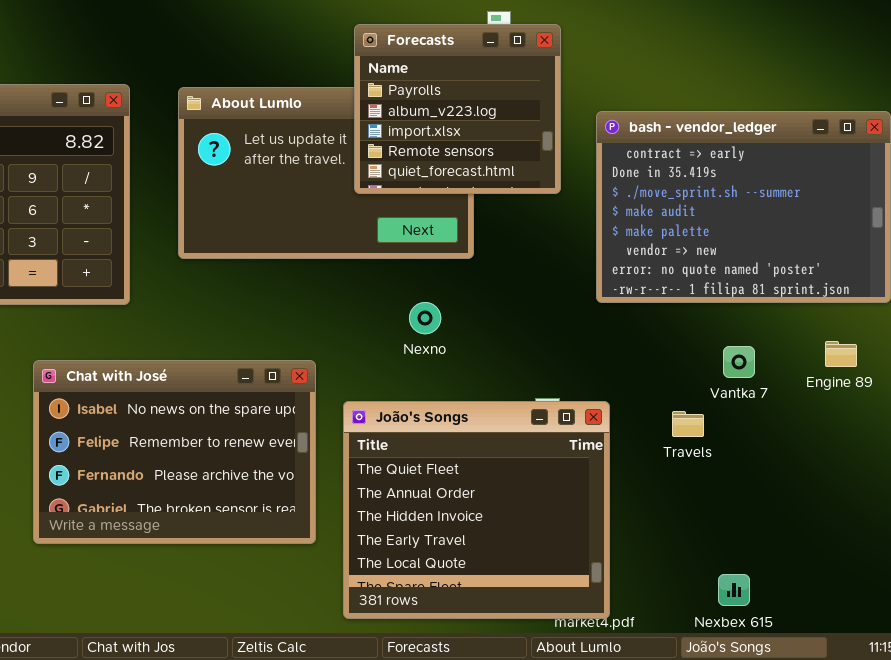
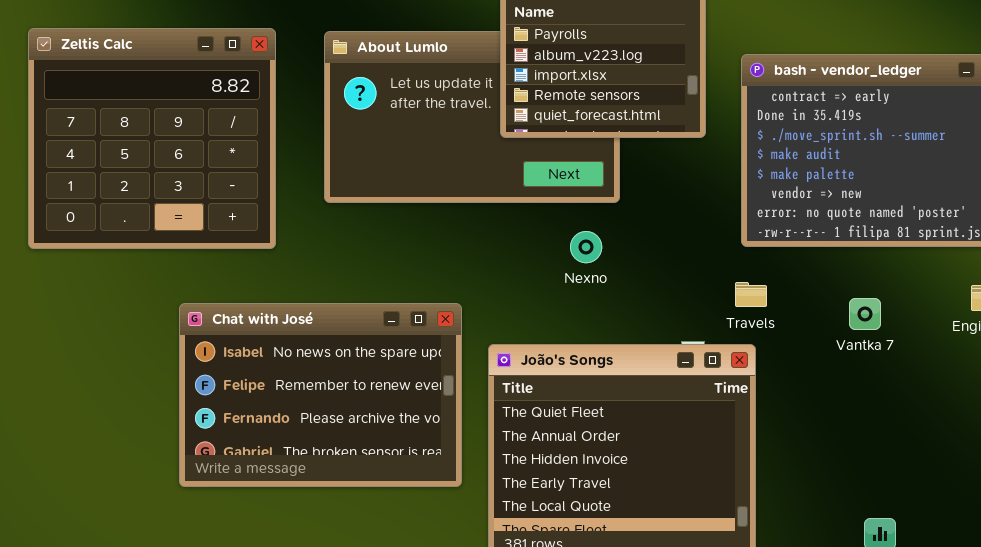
Nexno: [409,302,441,334] -> [570,231,602,263], moved
Vantka 7: [723,346,755,378] -> [849,298,881,330], moved
Travels: [672,411,704,437] -> [735,282,767,307], moved

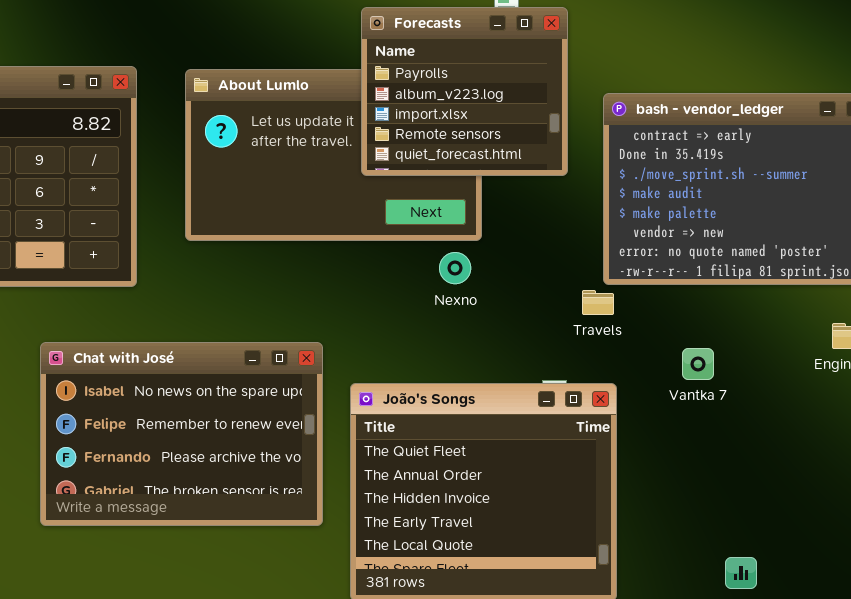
Nexno: [570,231,602,263] -> [439,252,471,284], moved
Travels: [735,282,767,307] -> [582,290,614,315], moved
Vantka 7: [849,298,881,330] -> [682,348,714,380], moved

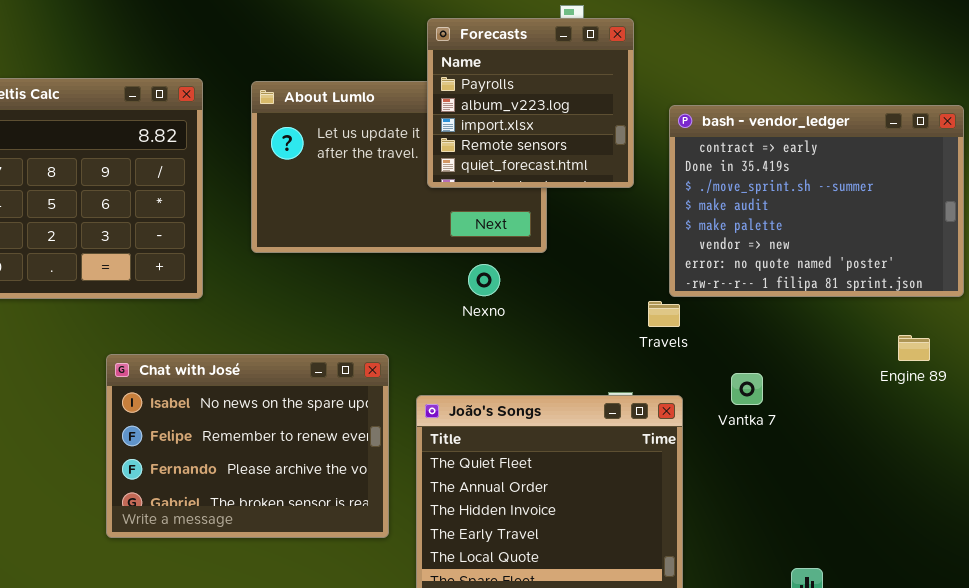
Nexno: [439,252,471,284] -> [468,264,500,296], moved
Vantka 7: [682,348,714,380] -> [731,373,763,405], moved

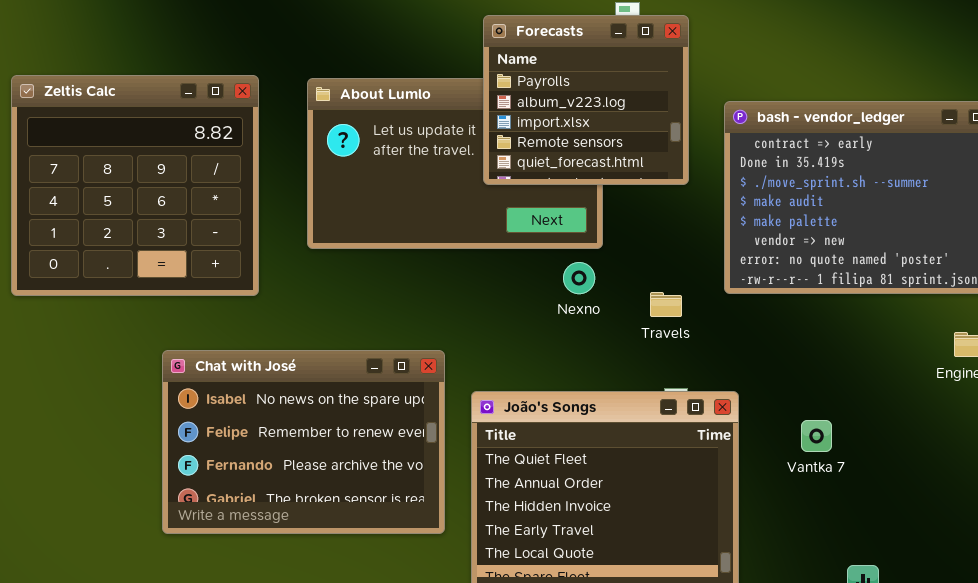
Nexno: [468,264,500,296] -> [563,262,595,294], moved
Travels: [648,301,680,327] -> [650,292,682,317], moved
Vantka 7: [731,373,763,405] -> [801,420,832,452], moved

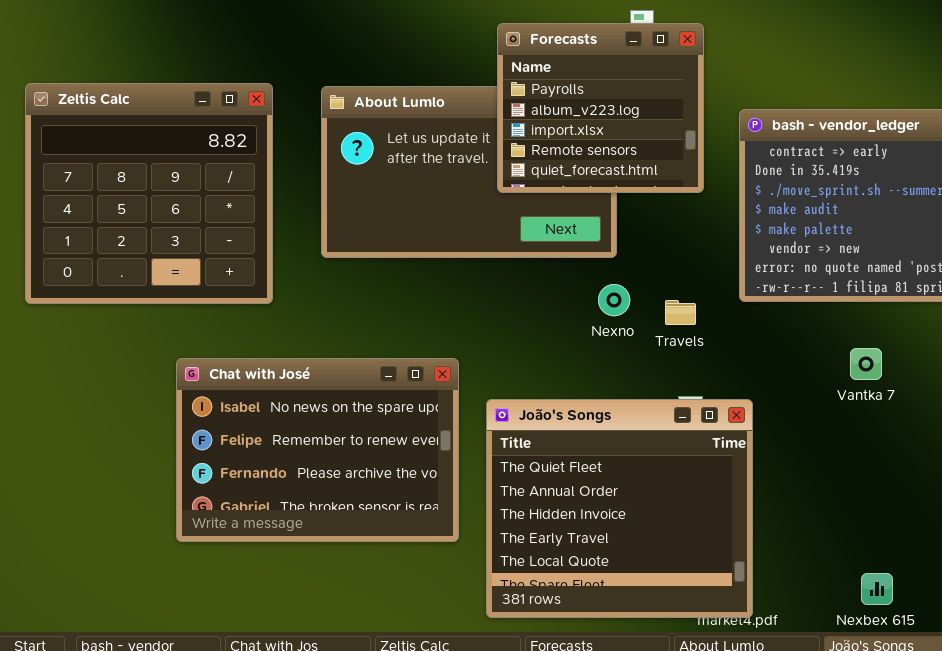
Nexno: [563,262,595,294] -> [598,284,630,316], moved
Vantka 7: [801,420,832,452] -> [850,348,882,380], moved

